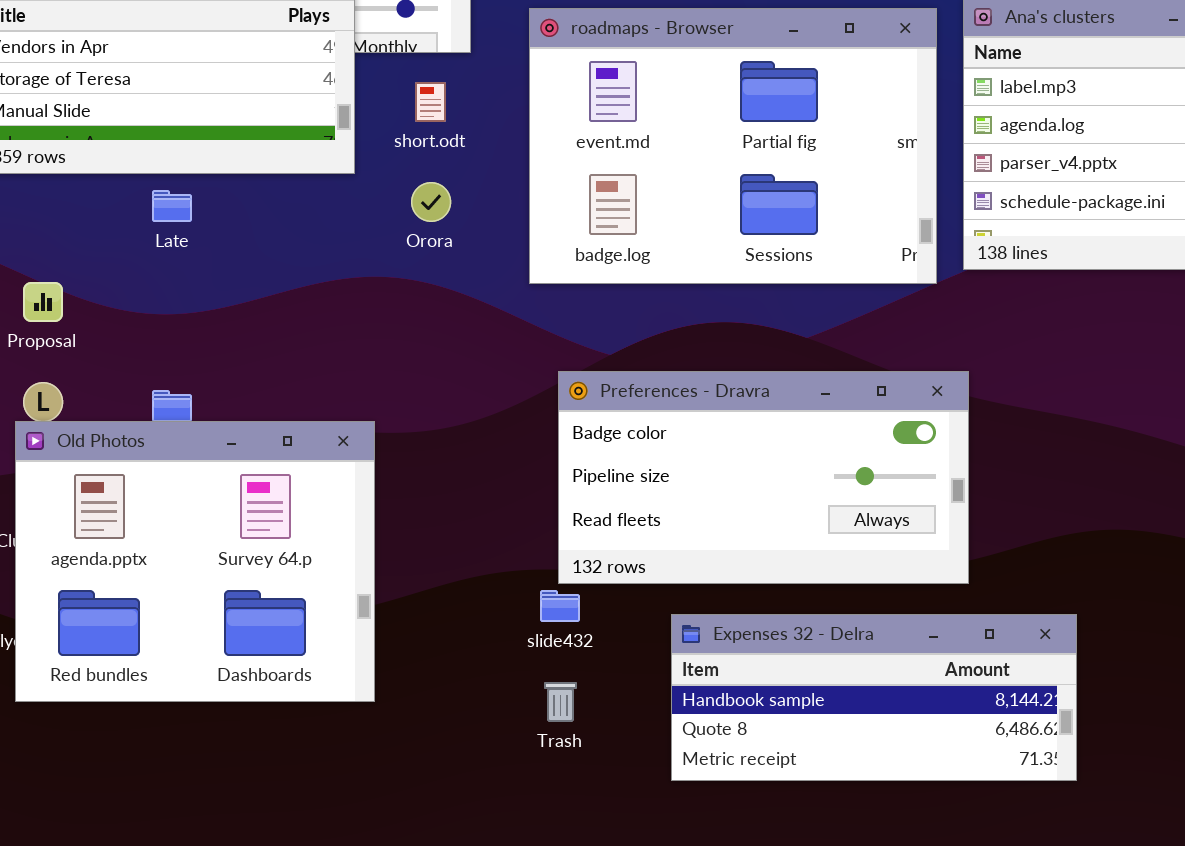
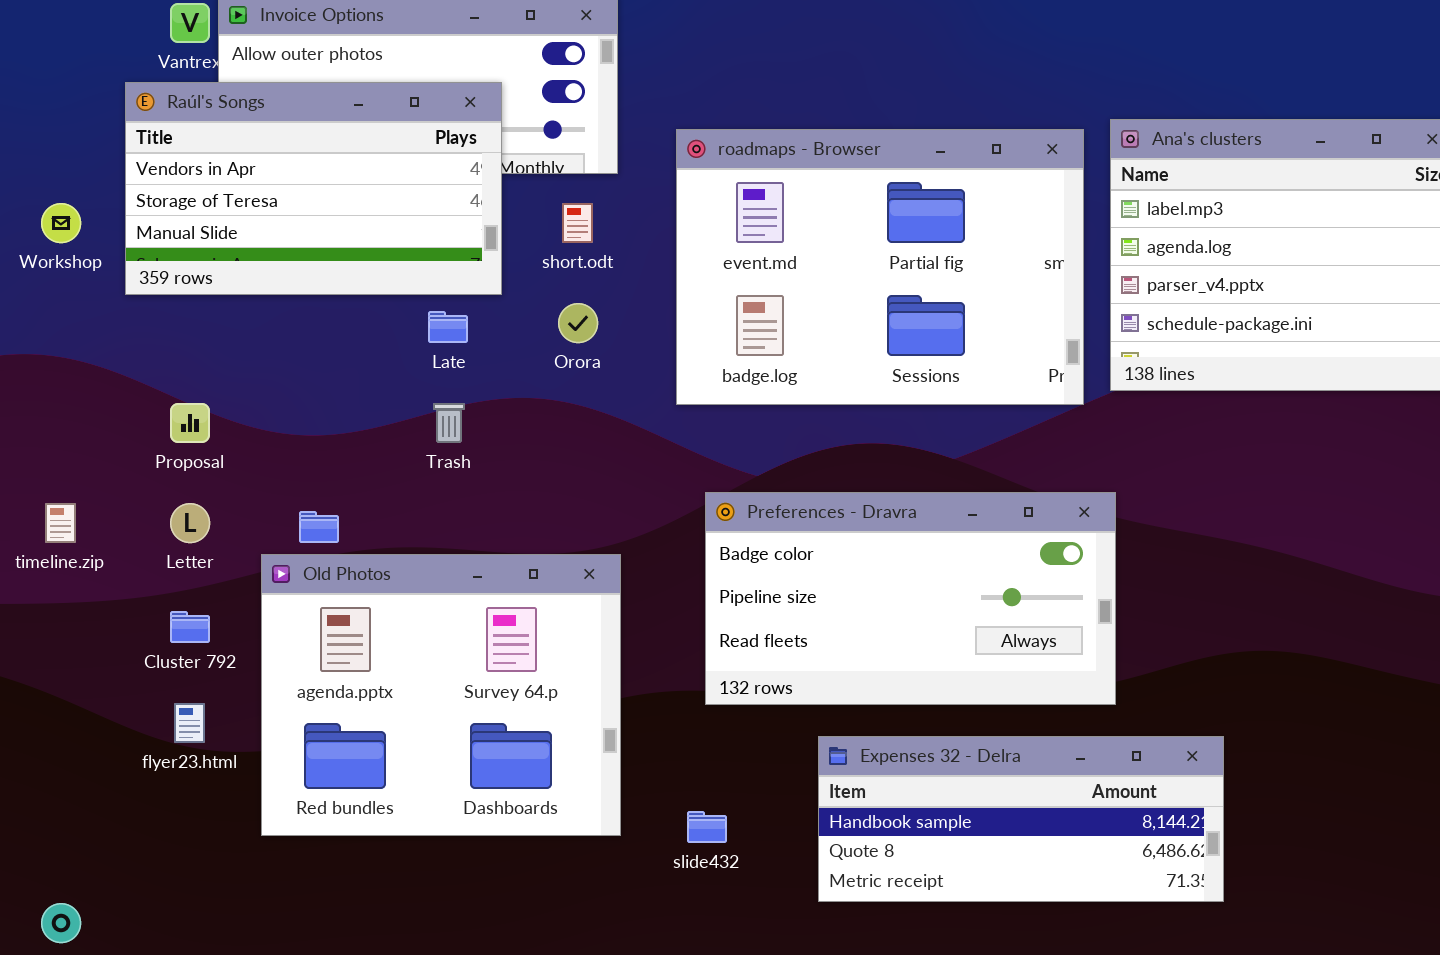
Late: [152,190,192,222] -> [428,311,468,343], moved
Old Photos: [15,421,375,702] -> [261,554,621,836], moved
slide432: [540,590,580,622] -> [687,811,727,843], moved
Trash: [544,682,577,722] -> [433,403,465,443], moved

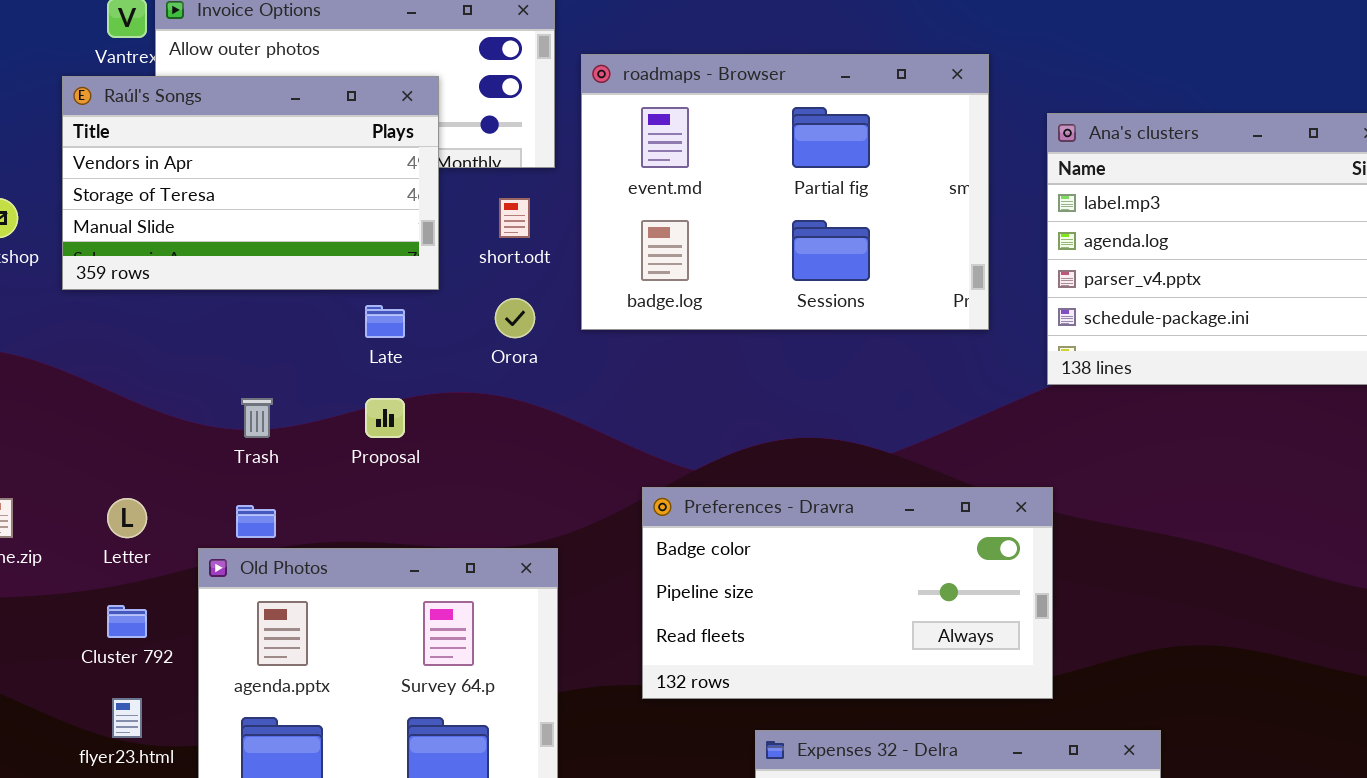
roadmaps - Browser: [676,129,1084,405] -> [581,54,989,330], moved
Proposal: [170,403,210,443] -> [365,398,405,438], moved
Trash: [433,403,465,443] -> [241,398,273,438], moved

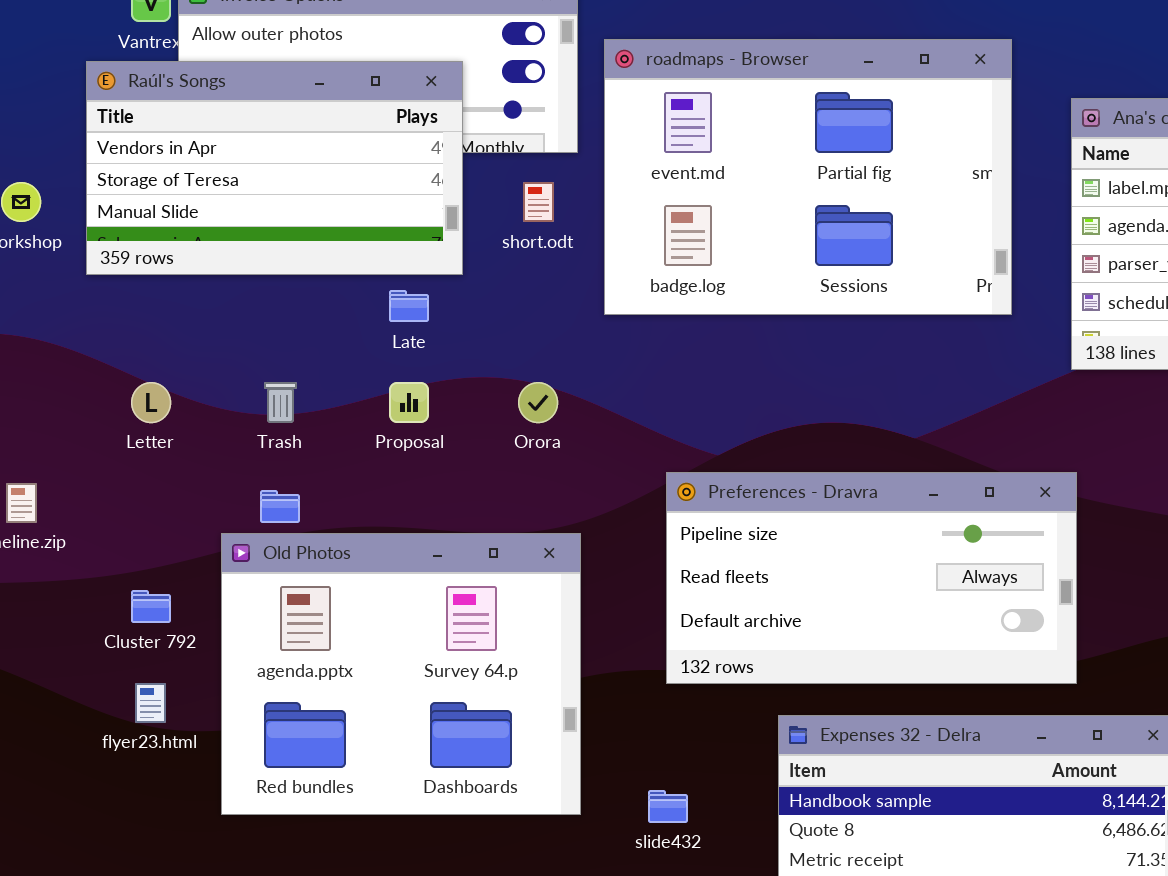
Orora: [495,298,535,338] -> [518,382,558,423], moved
Preferences - Dravra: [642,487,1053,699] -> [666,472,1077,684], scrolled down 1 row
Letter: [107,498,147,538] -> [131,382,171,423], moved

